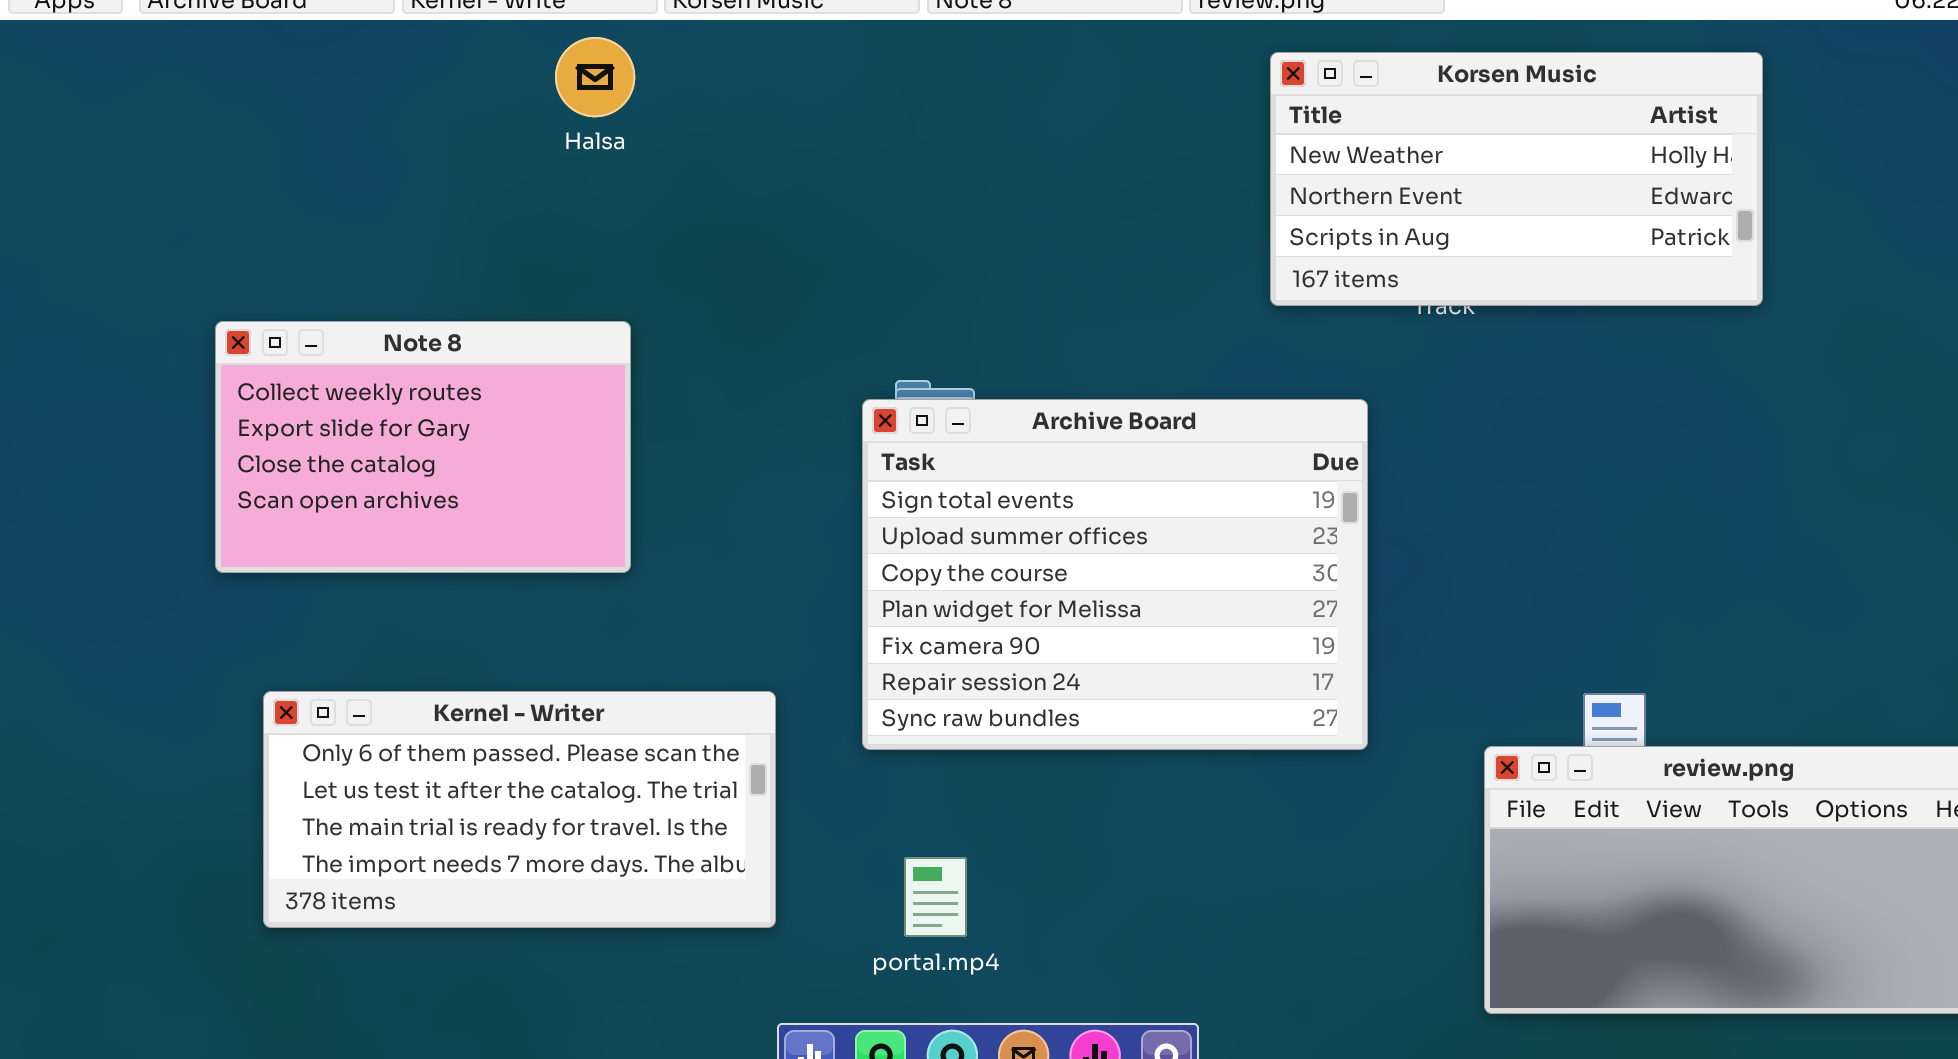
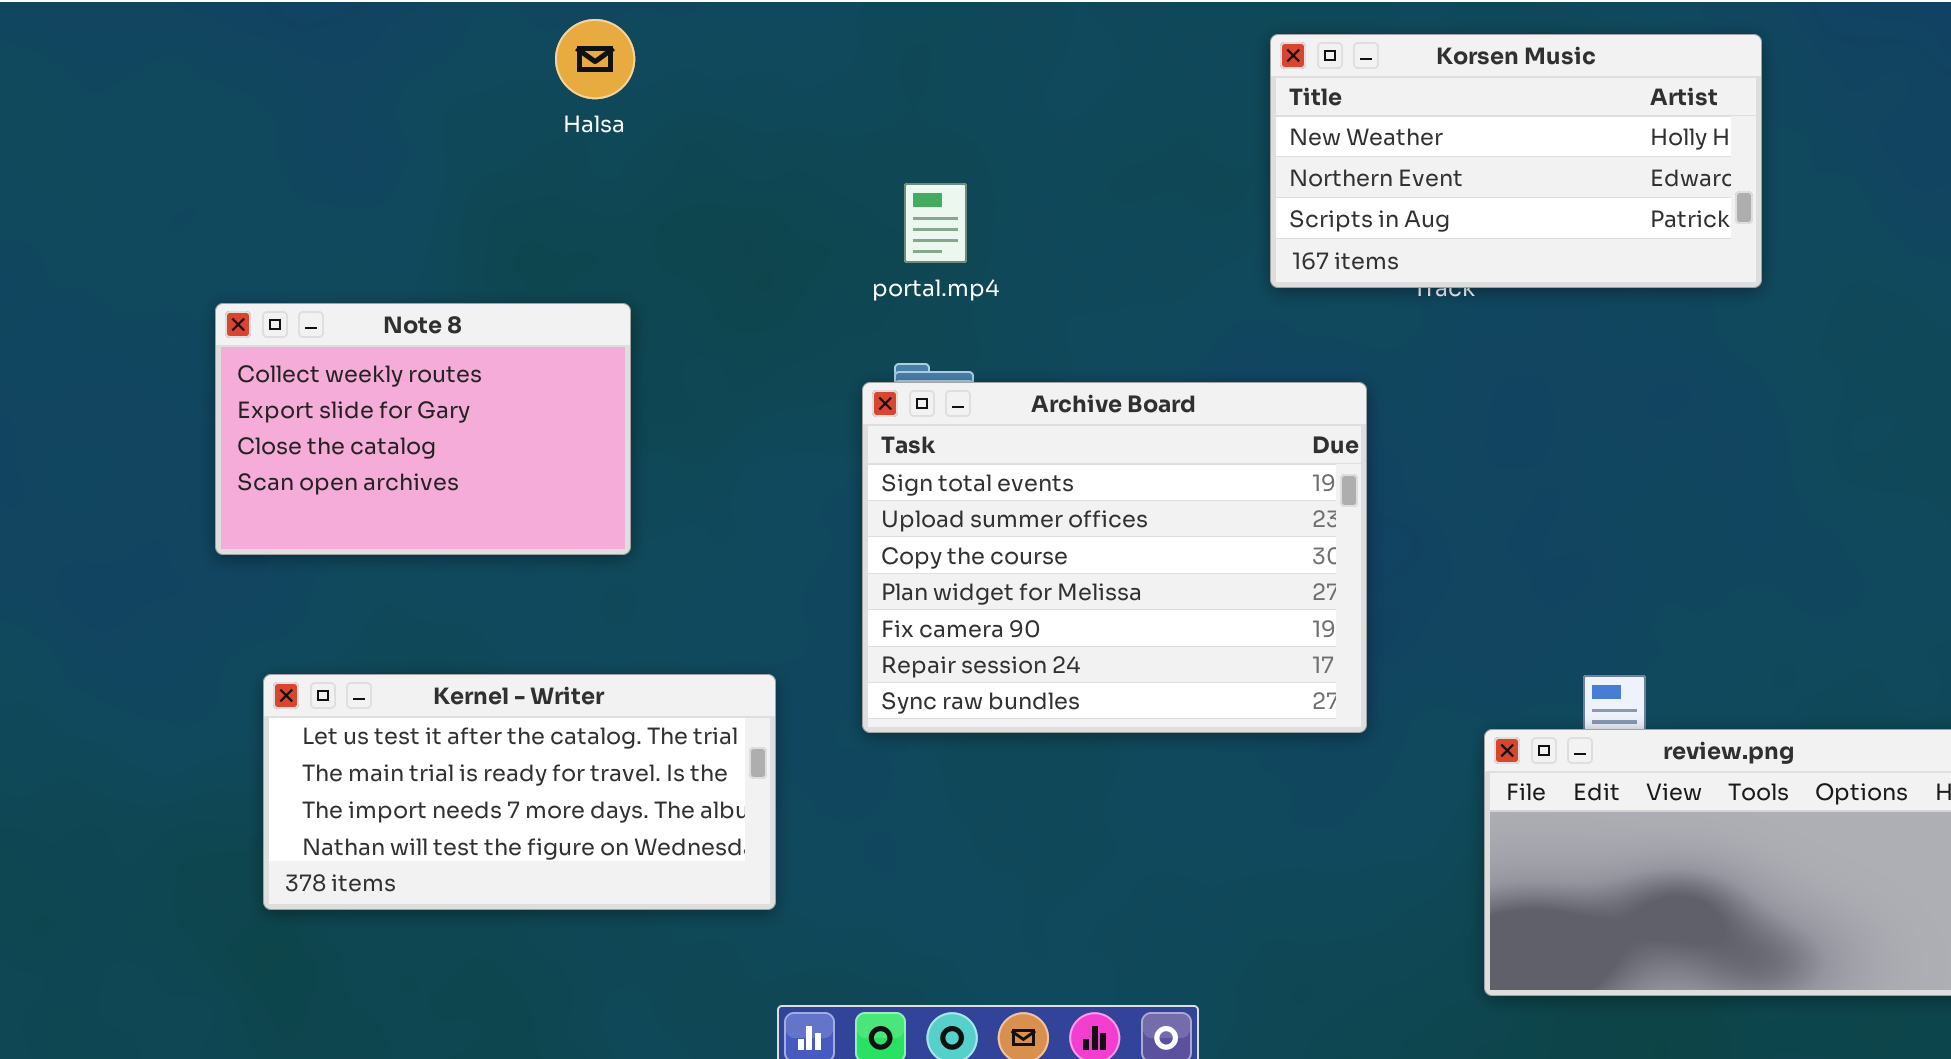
Kernel - Writer: [263,691,776,928] -> [263,674,776,910], scrolled down 1 row
portal.mp4: [904,857,967,937] -> [904,183,967,263], moved

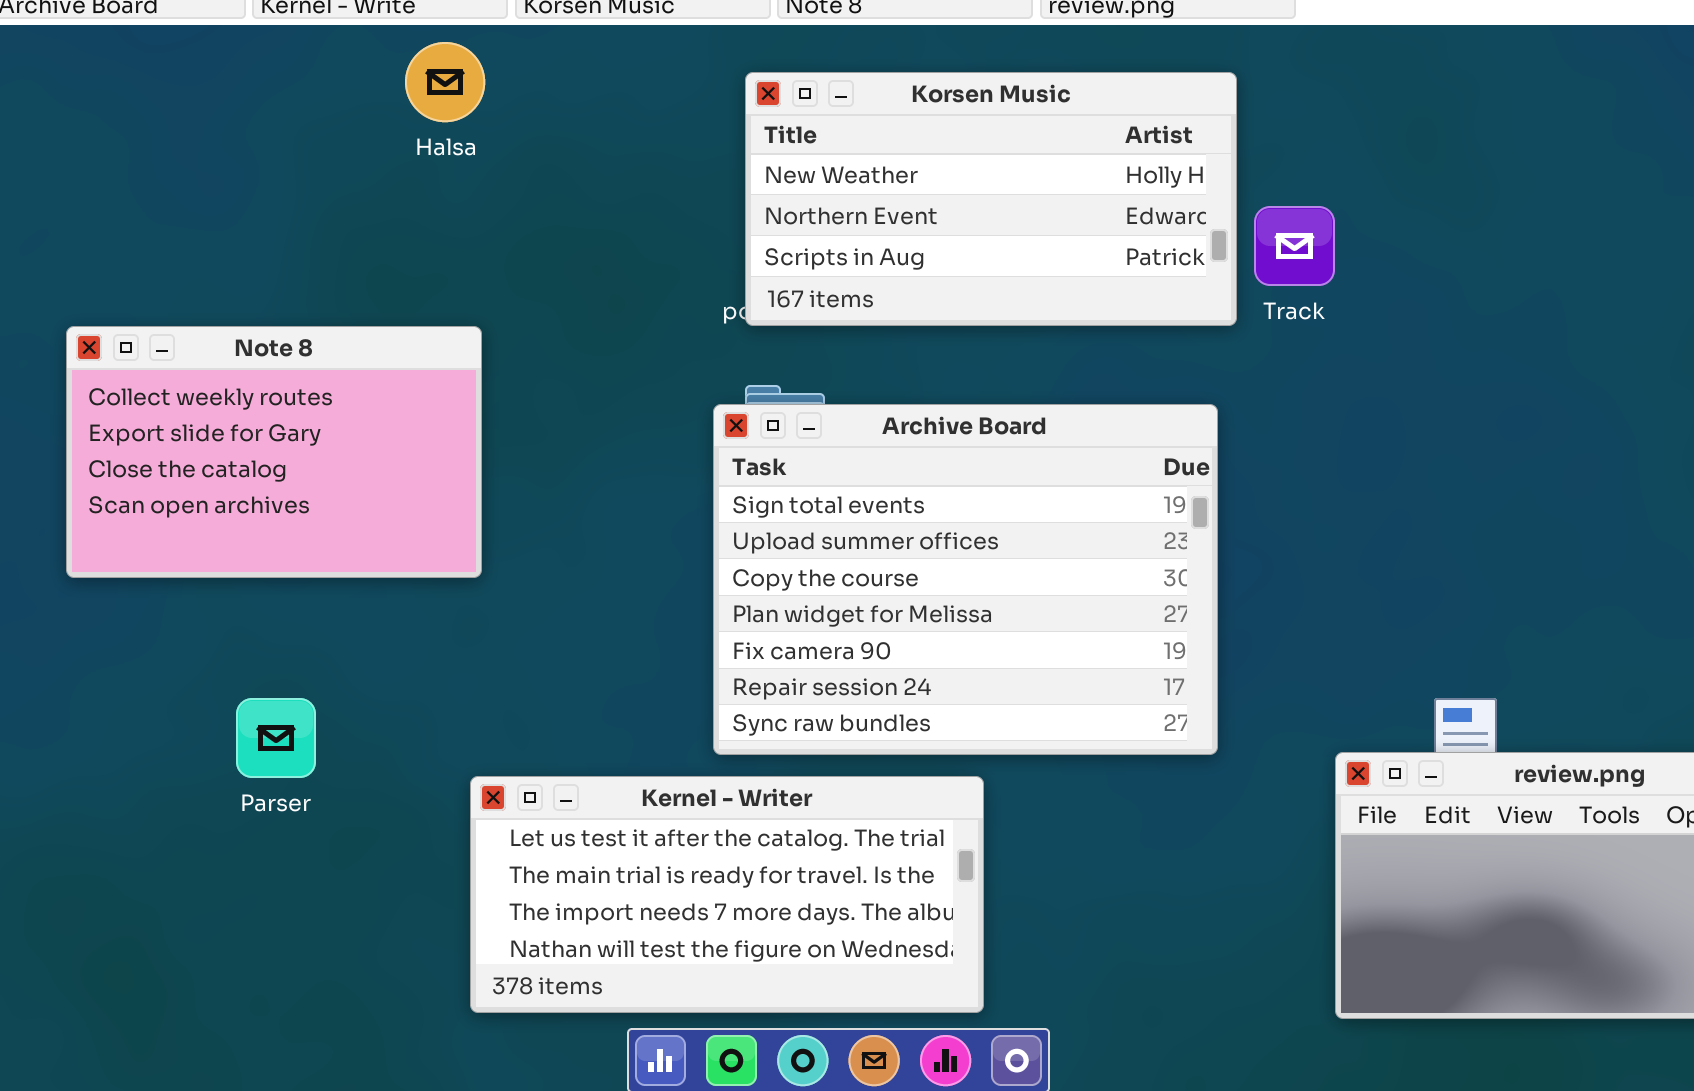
Korsen Music: [1270,34,1762,288] -> [745,72,1237,326], moved
Kernel - Writer: [263,674,776,910] -> [470,776,984,1013], moved

